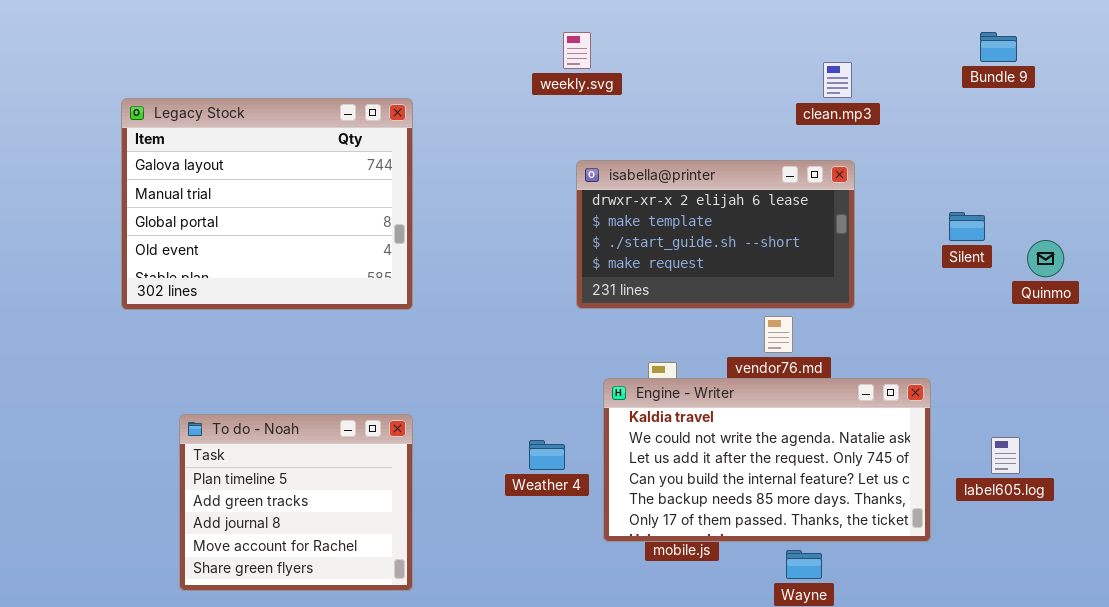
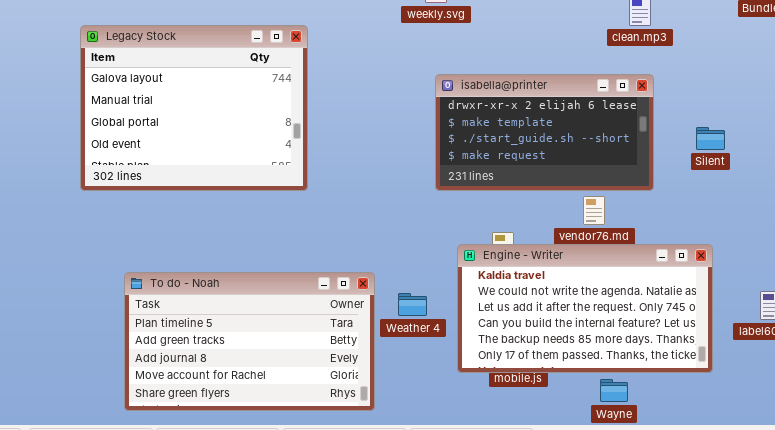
Silent: [949,212,985,241] -> [696,127,725,150], moved
To do - Noah: [179,414,413,591] -> [124,272,375,411], resized

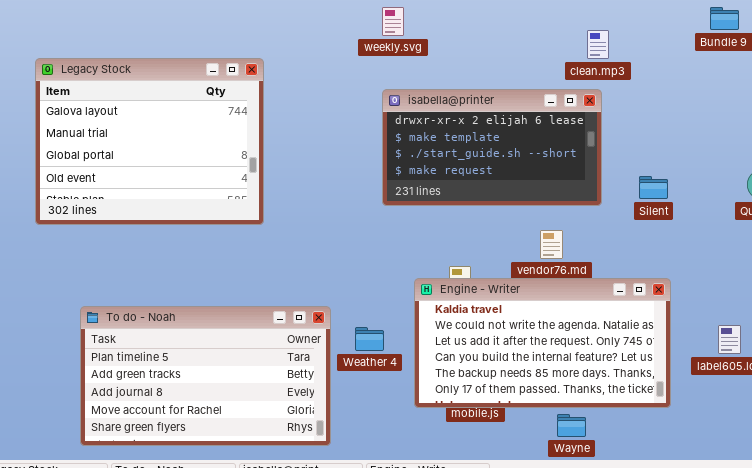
isabella@printer: [435,74,654,191] -> [382,89,602,206], moved
Silent: [696,127,725,150] -> [639,176,668,199], moved

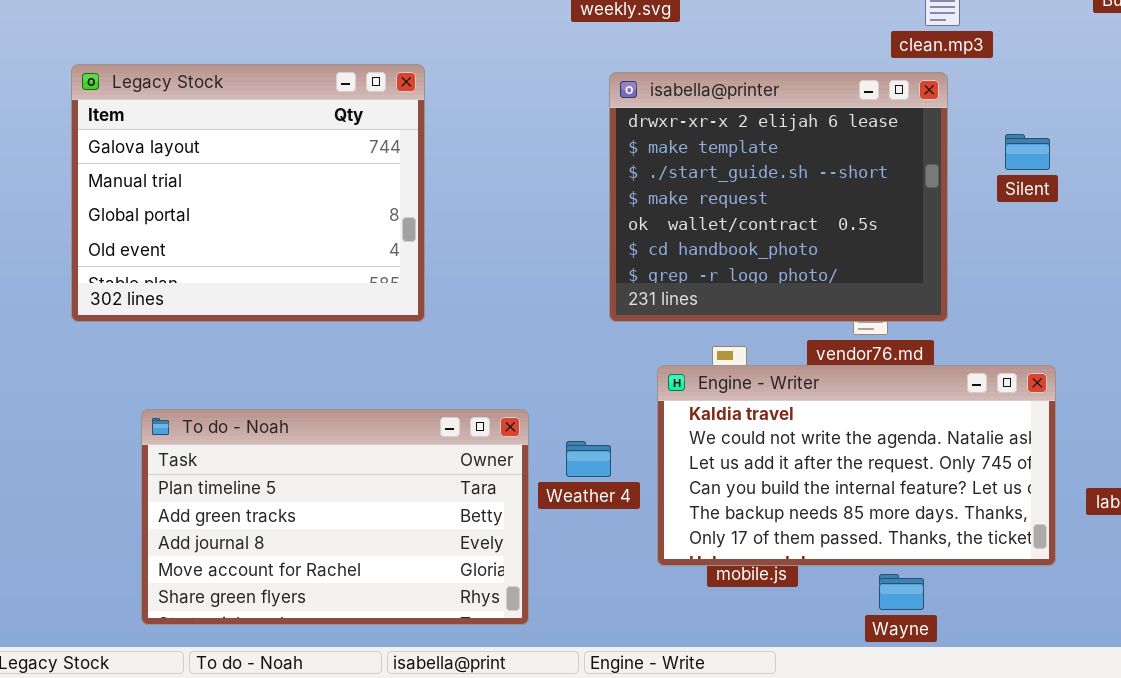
Legacy Stock: [35,58,264,225] -> [71,64,425,322], moved
isabella@printer: [382,89,602,206] -> [609,72,948,322], resized
Silent: [639,176,668,199] -> [1005,134,1050,170], moved

